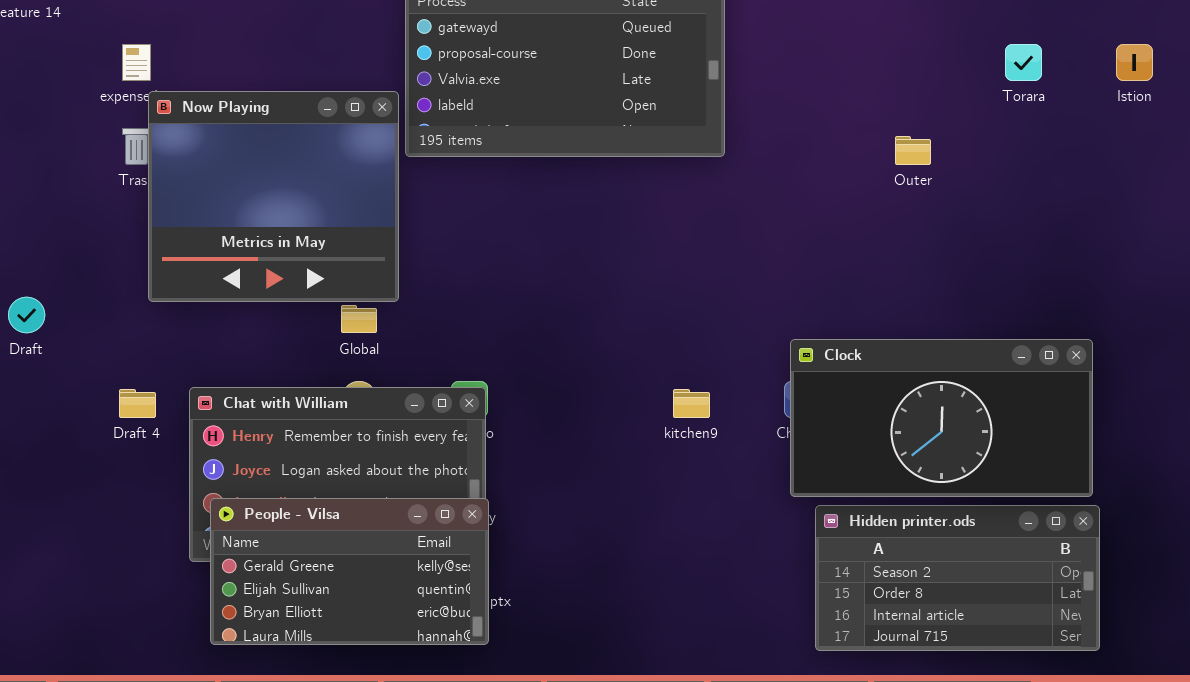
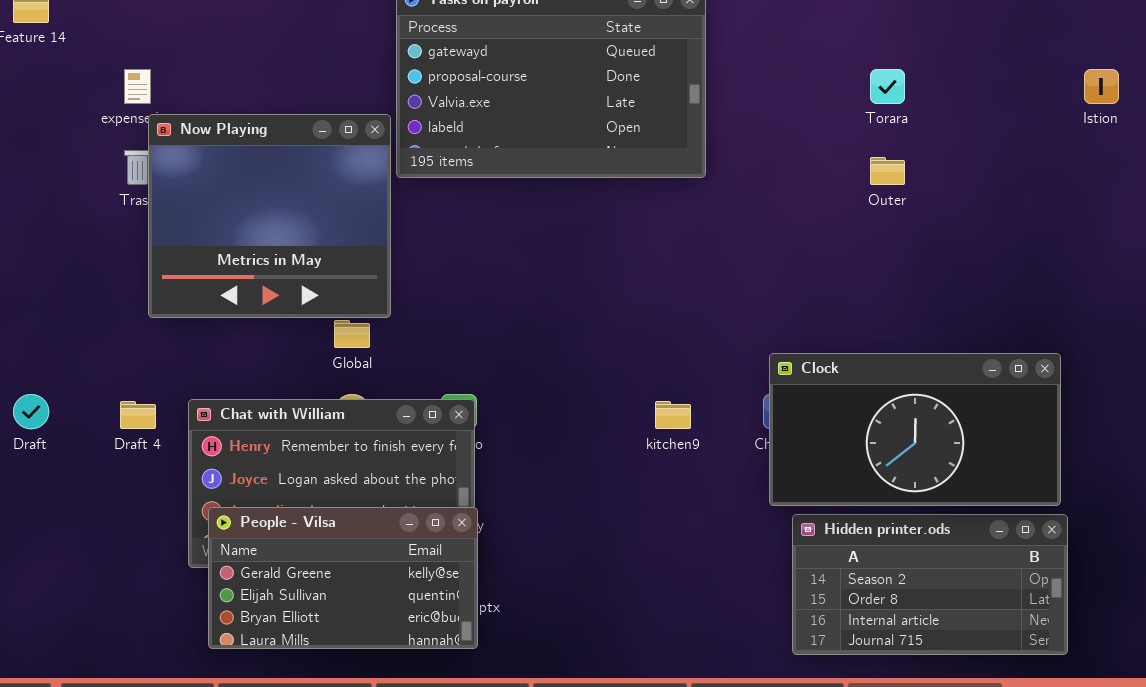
Torara: [1005,44,1042,81] -> [870,69,905,104], moved
Draft: [8,297,45,333] -> [13,394,49,429], moved

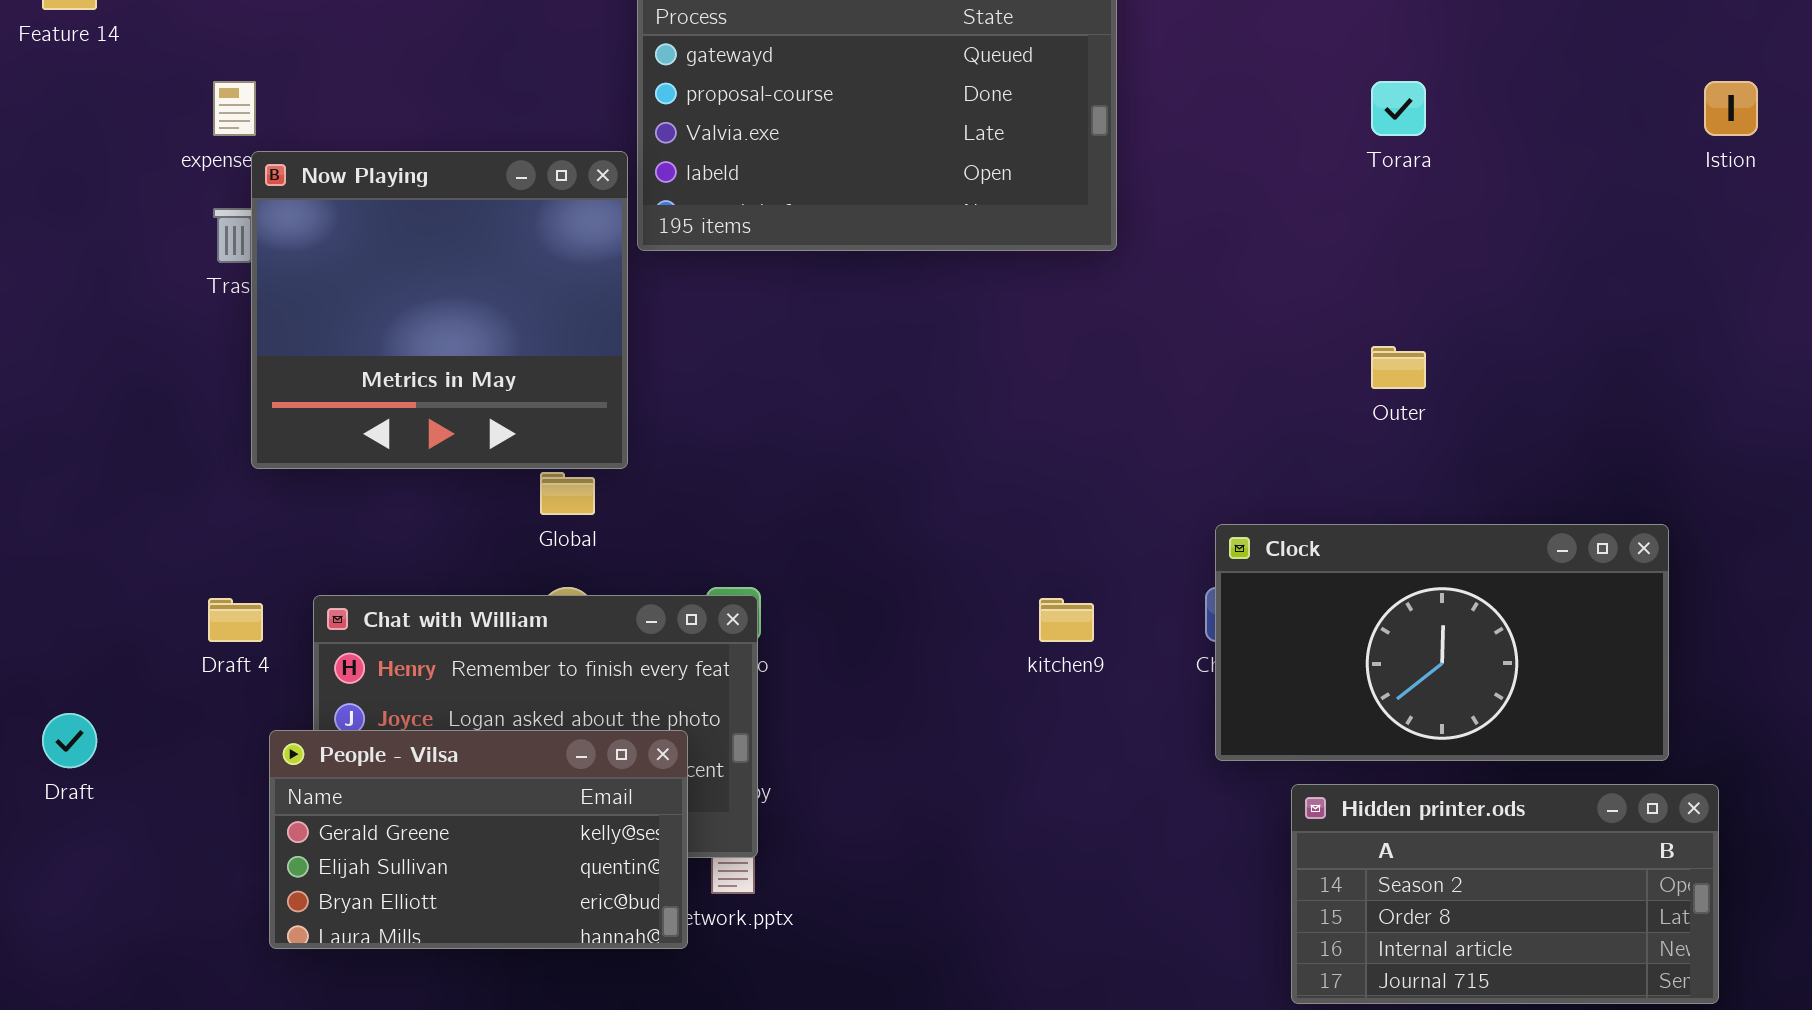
Outer: [870,157,905,185] -> [1371,346,1426,389], moved
Draft: [13,394,49,429] -> [42,713,97,768], moved
People - Vilsa: [208,507,478,649] -> [269,730,688,949], moved
Hidden printer.ods: [792,514,1068,655] -> [1291,784,1719,1004], moved

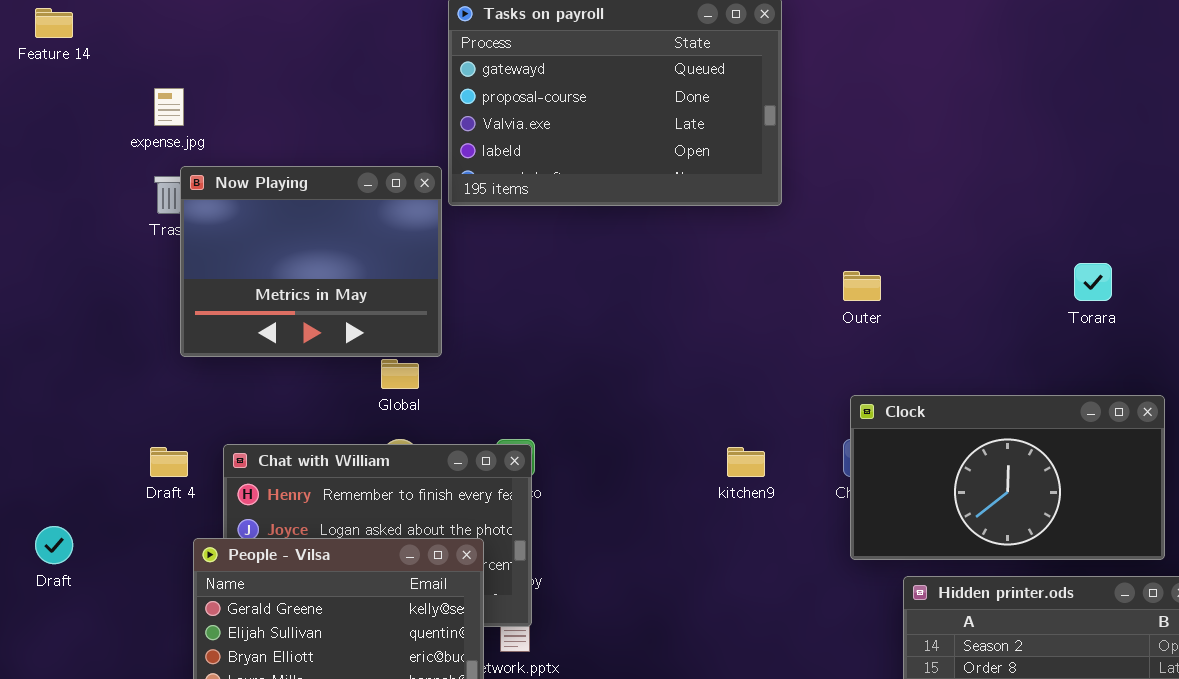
Torara: [1371,81,1426,136] -> [1074,263,1112,301], moved
Now Playing: [251,151,628,469] -> [180,166,442,357], resized
Outer: [1371,346,1426,389] -> [843,271,881,301], moved

